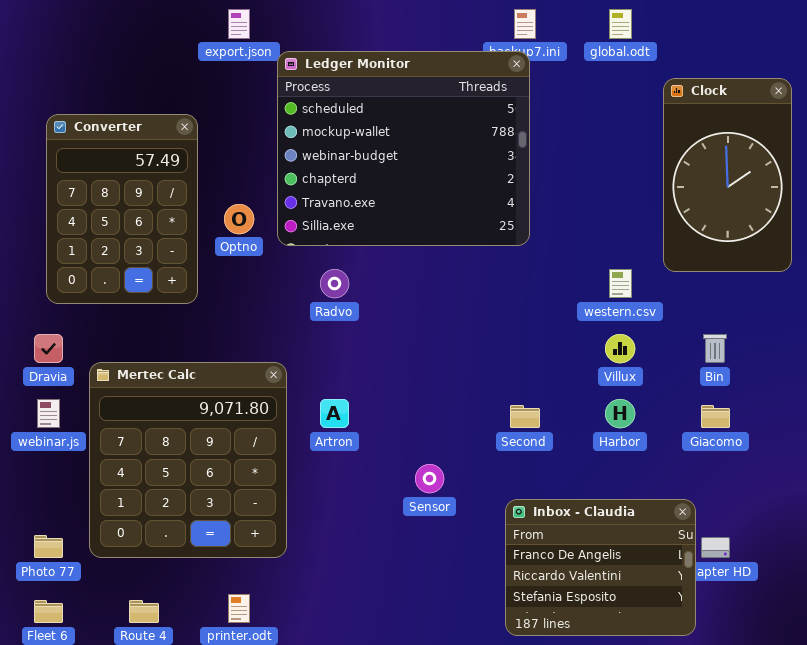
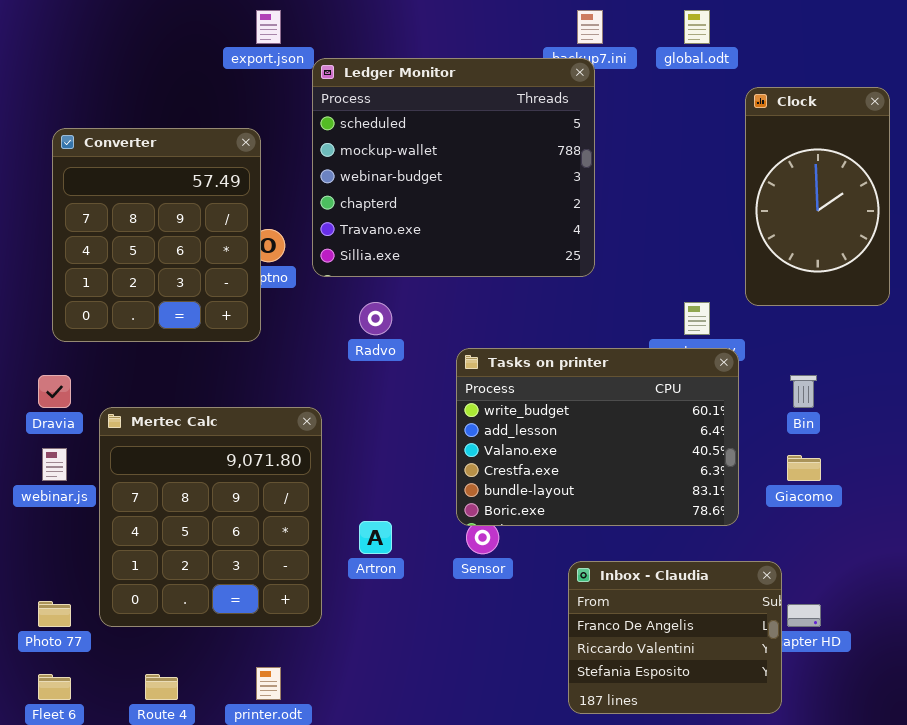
Converter: [46,114,198,304] -> [52,128,261,342], resized
Tasks on printer: none -> [456,348,739,526], opened
Artron: [320,399,349,428] -> [359,521,392,554], moved

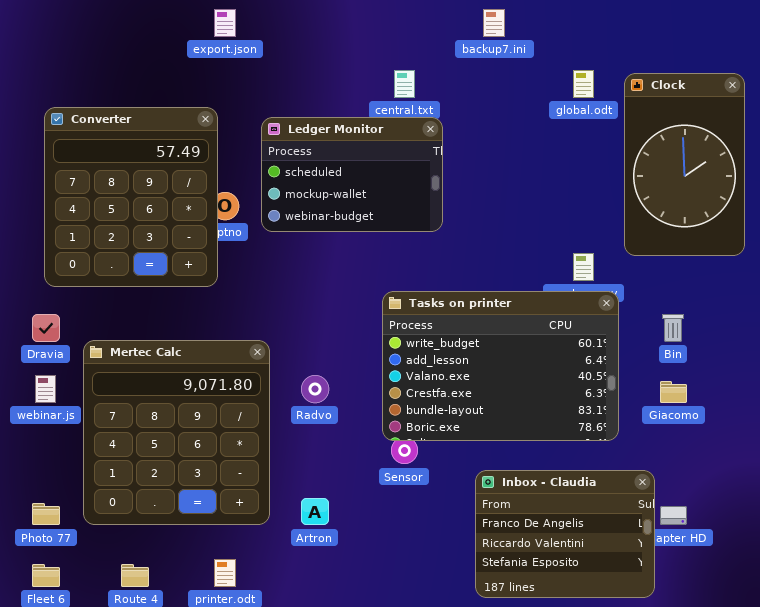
global.odt: [684,10,710,44] -> [573,70,594,98], moved
Ledger Monitor: [312,58,595,277] -> [261,117,443,232], resized
Radvo: [359,302,392,335] -> [301,375,329,403], moved
Artron: [359,521,392,554] -> [301,498,329,525], moved

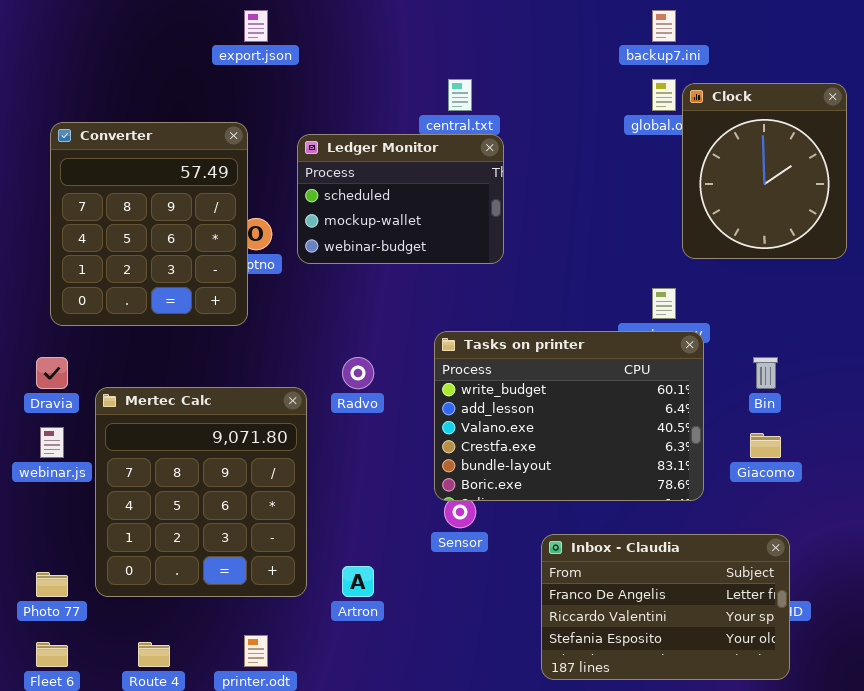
backup7.ini: [483,9,505,37] -> [652,10,676,42], moved
Clock: [624,73,745,256] -> [682,83,847,259], resized
Radvo: [301,375,329,403] -> [342,357,374,389], moved
Inbox - Claudia: [475,470,655,598] -> [541,534,790,680], resized

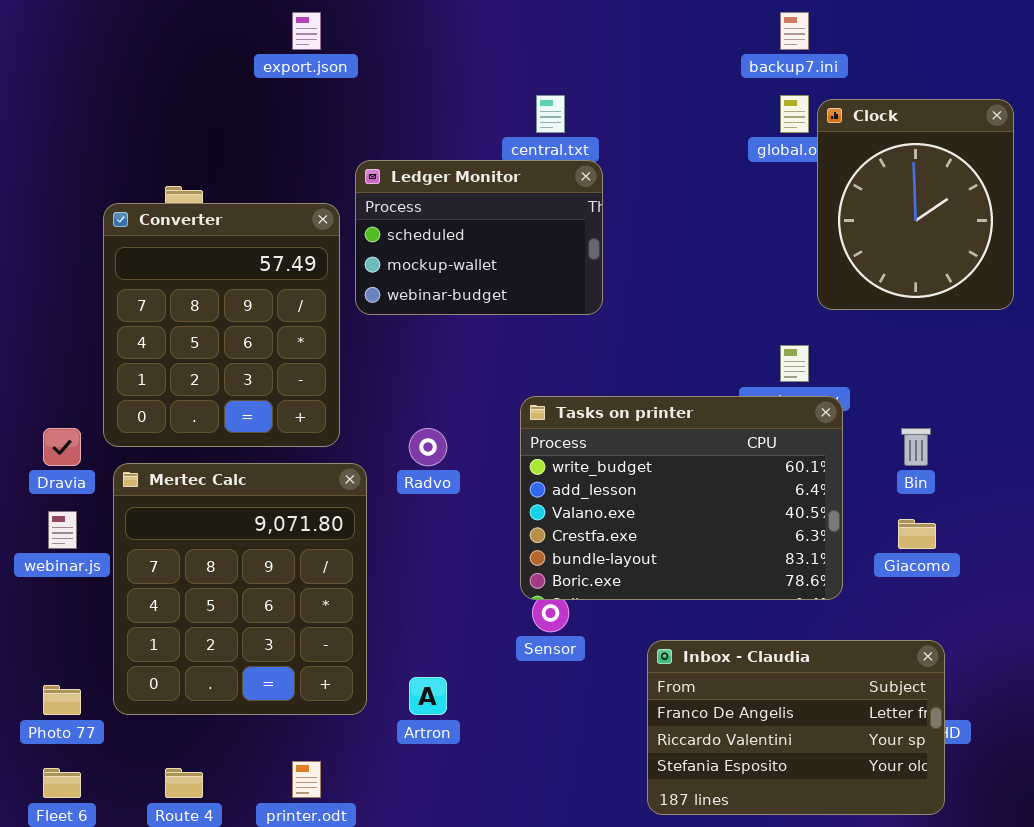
Converter: [50,122,248,326] -> [103,203,340,447], moved

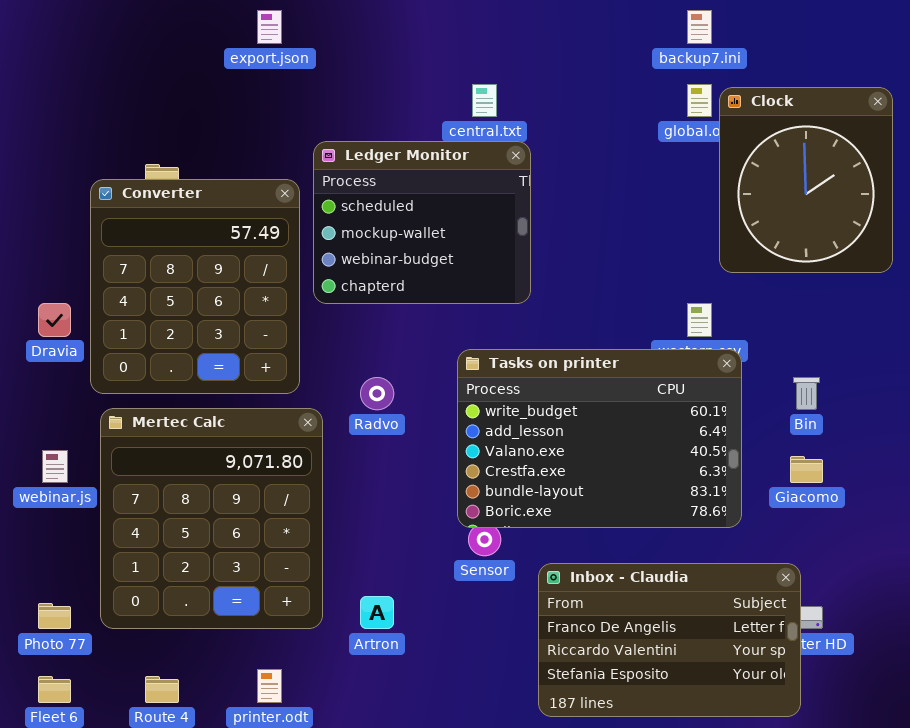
Ledger Monitor: [355,160,603,315] -> [313,141,531,304], resized
Dravia: [43,428,81,466] -> [38,303,71,337], moved
Inbox - Claudia: [647,640,945,815] -> [538,563,801,717], moved

